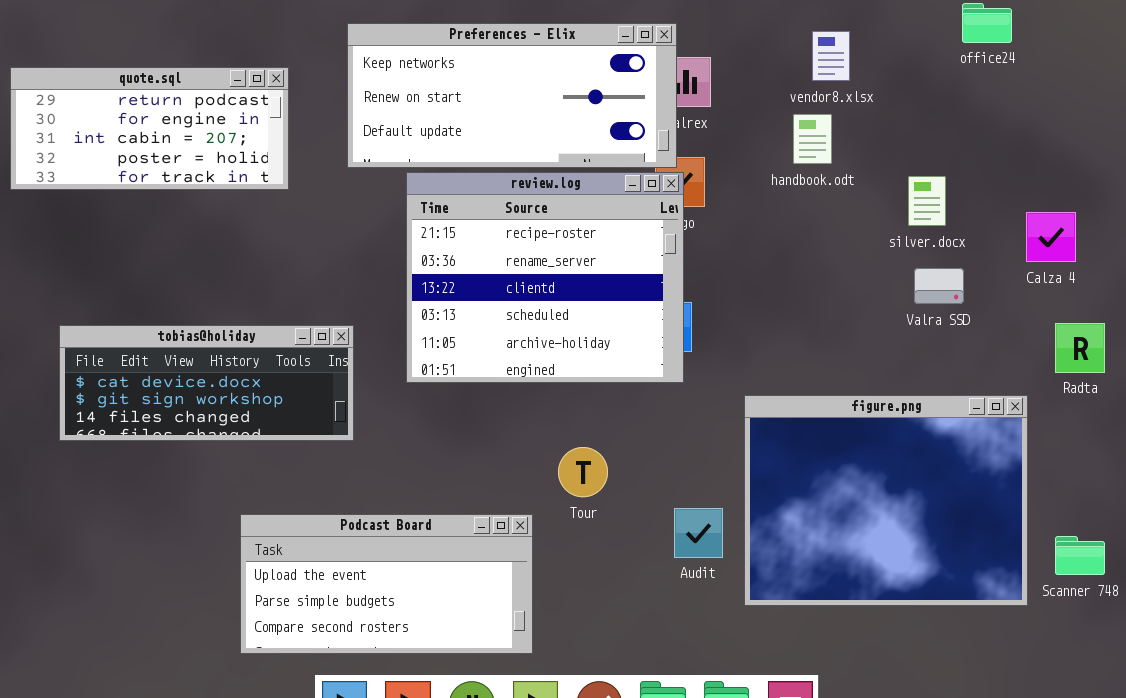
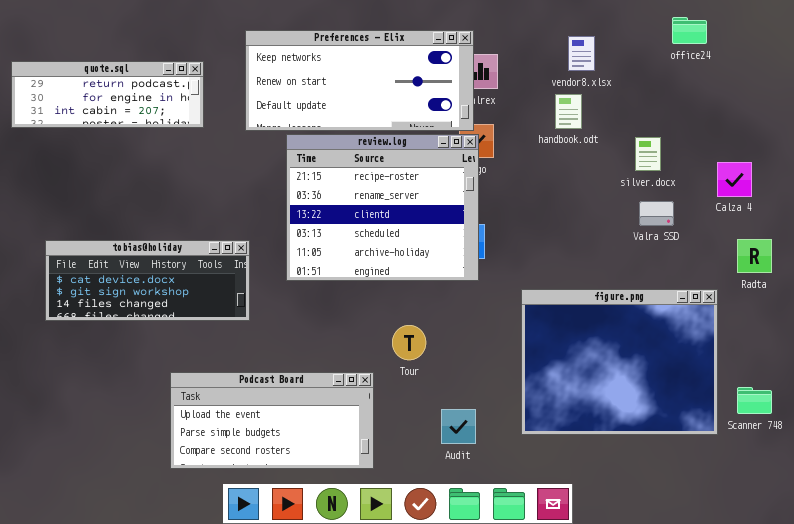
quote.sql: [10,67,289,190] -> [11,61,204,128], resized
Audit: [674,508,723,558] -> [441,409,476,444], moved

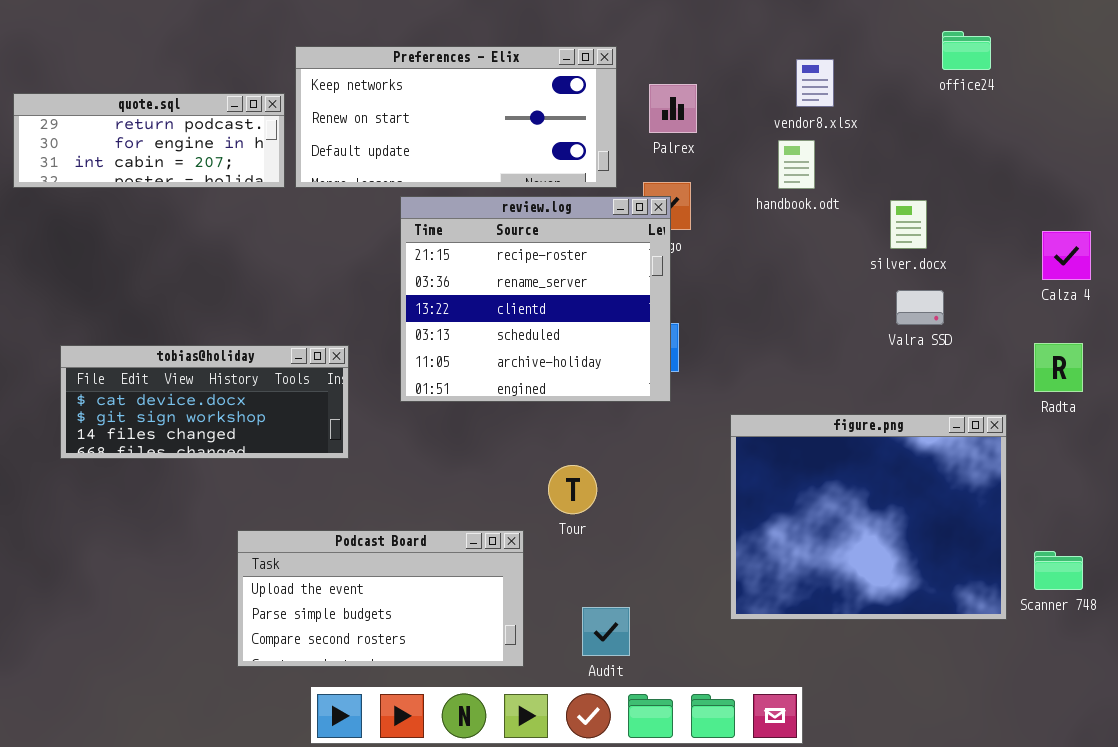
Preferences - Elix: [245,30,474,131] -> [295,46,617,188], moved
Calza 4: [717,162,752,197] -> [1042,231,1091,280], moved
Audit: [441,409,476,444] -> [582,607,630,656], moved

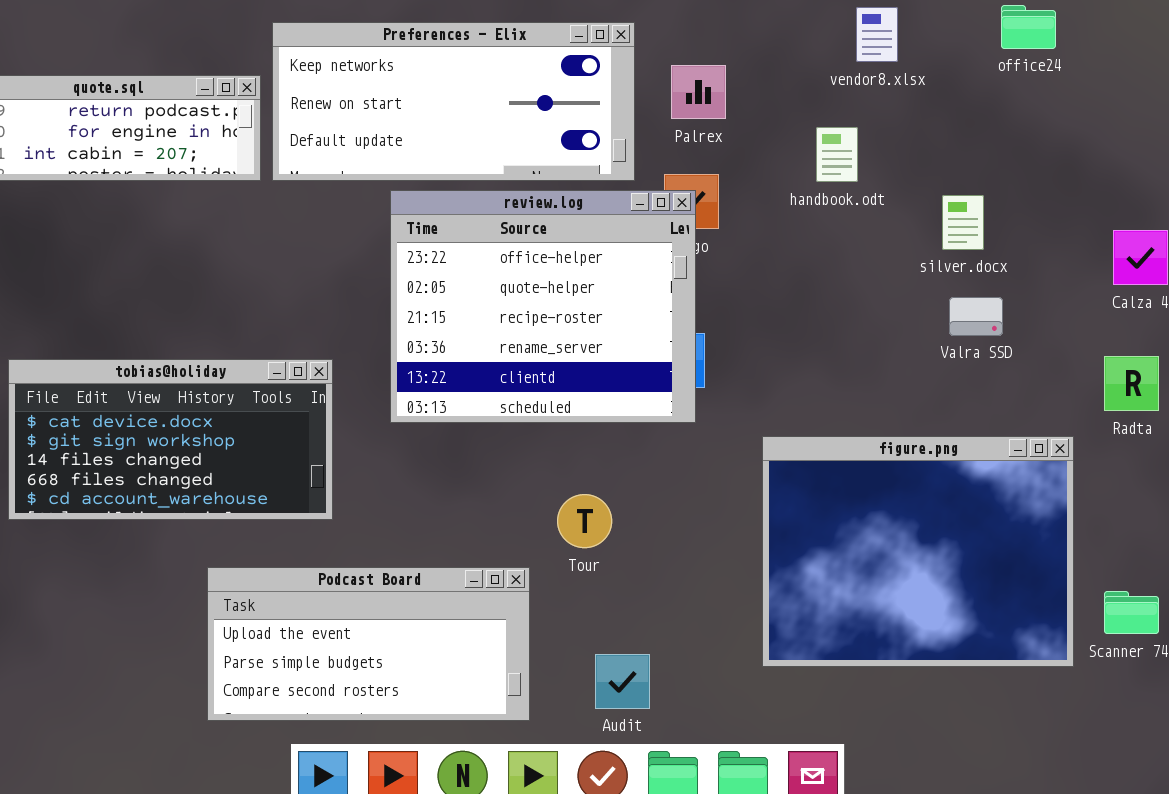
vendor8.xlsx: [796,59,834,107] -> [856,7,898,62], moved
review.log: [400,196,671,402] -> [390,190,696,423], scrolled up 2 rows
tobias@holiday: [60,345,349,459] -> [8,359,333,520], resized

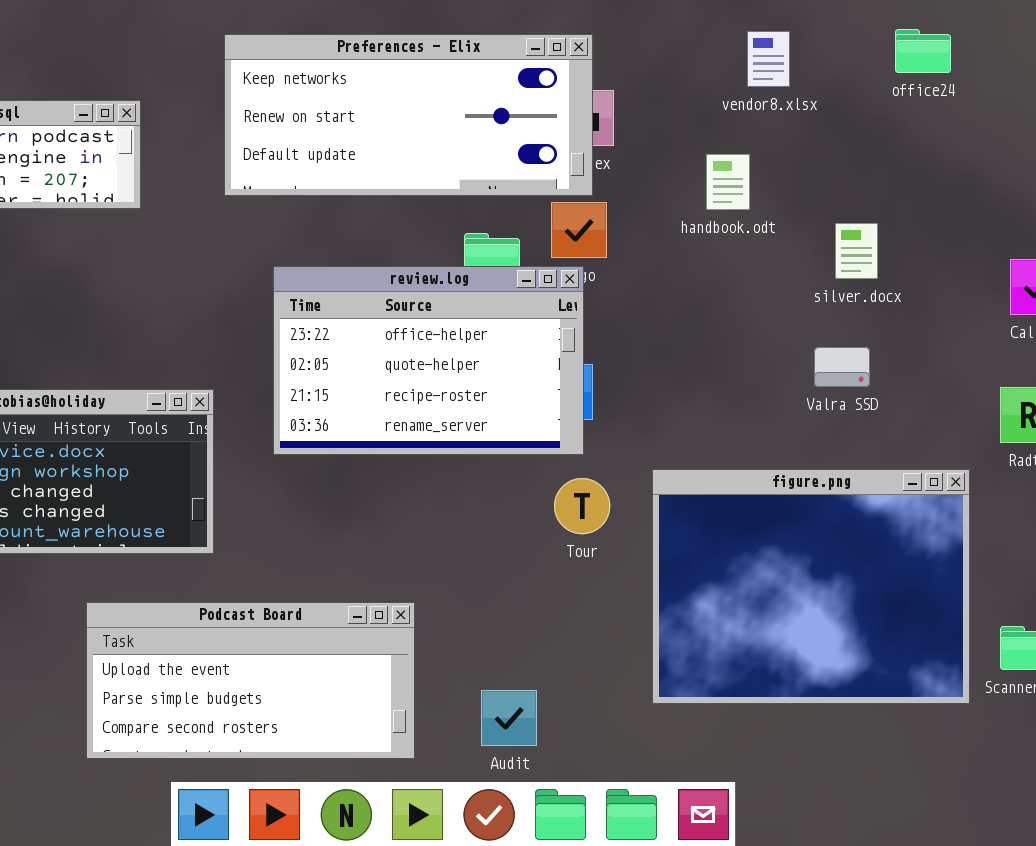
Preferences - Elix: [272,22,635,181] -> [224,34,593,196], moved
review.log: [390,190,696,423] -> [273,266,584,455], resized
Valra SSD: [949,297,1003,336] -> [814,347,870,387], moved
Tour: [557,494,612,548] -> [554,478,610,534], moved

